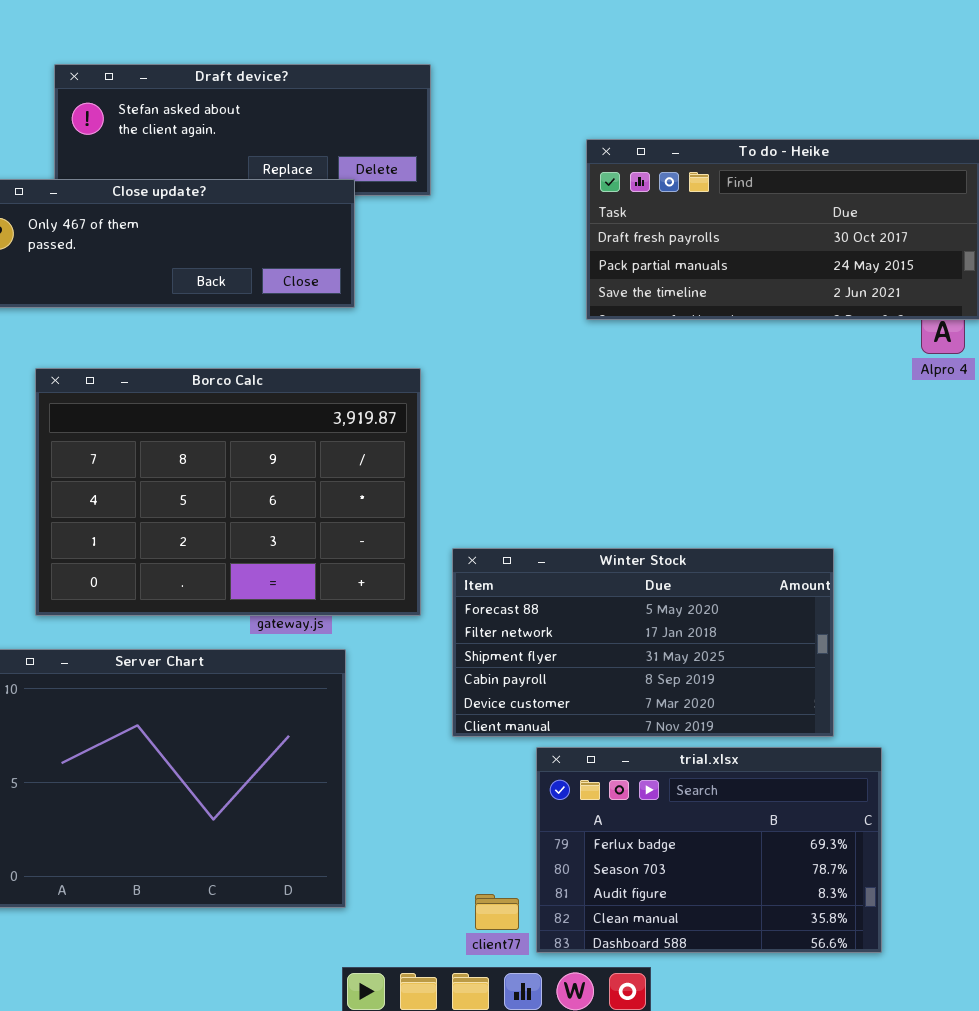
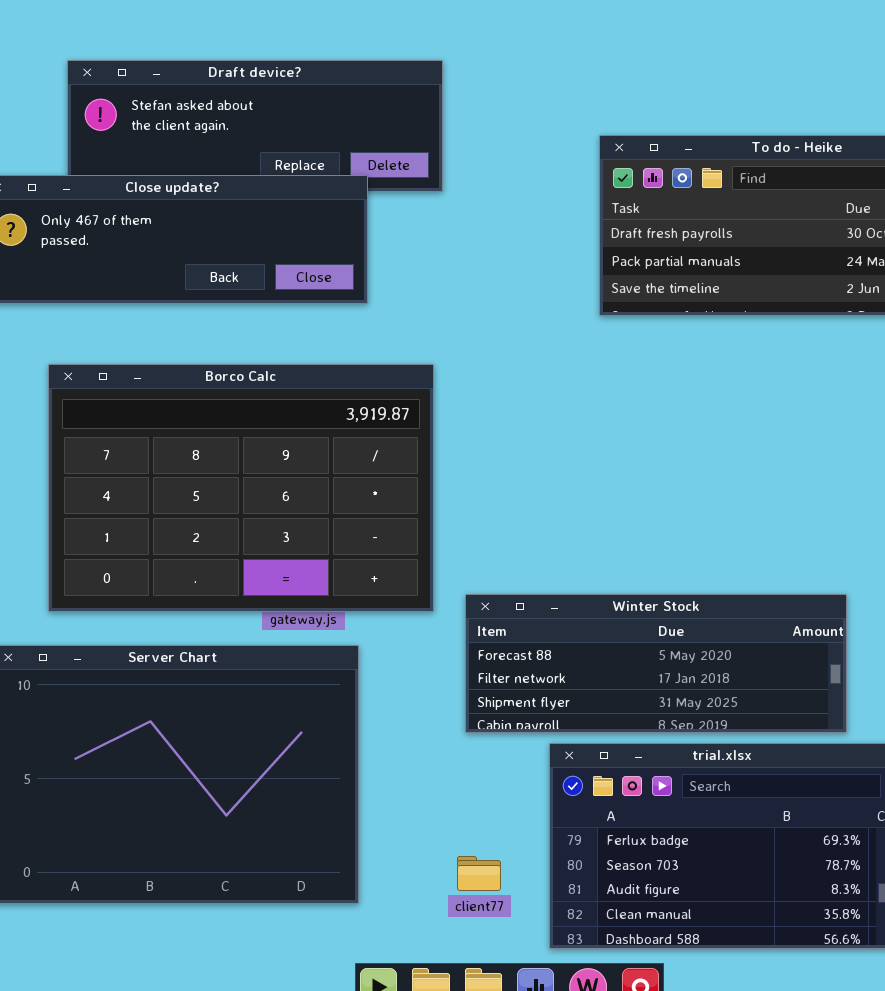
Winter Stock: [452,548,834,737] -> [465,594,847,733], resized
client77: [475,894,519,930] -> [457,856,501,891], moved

